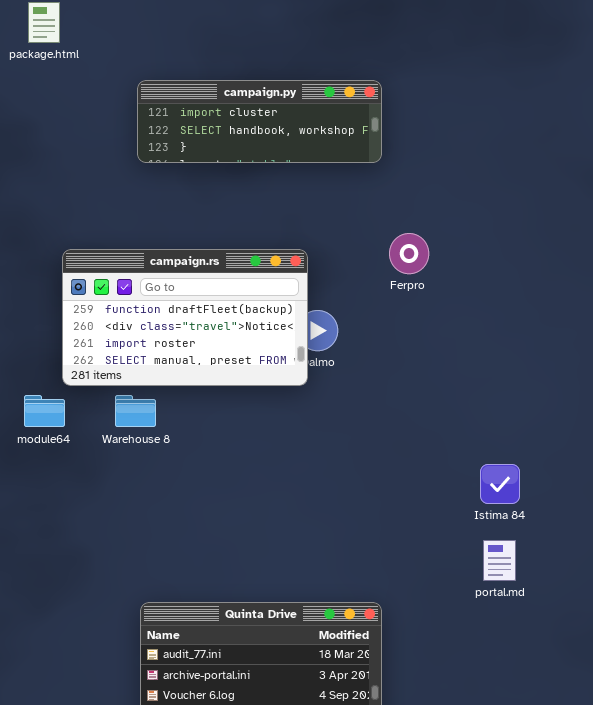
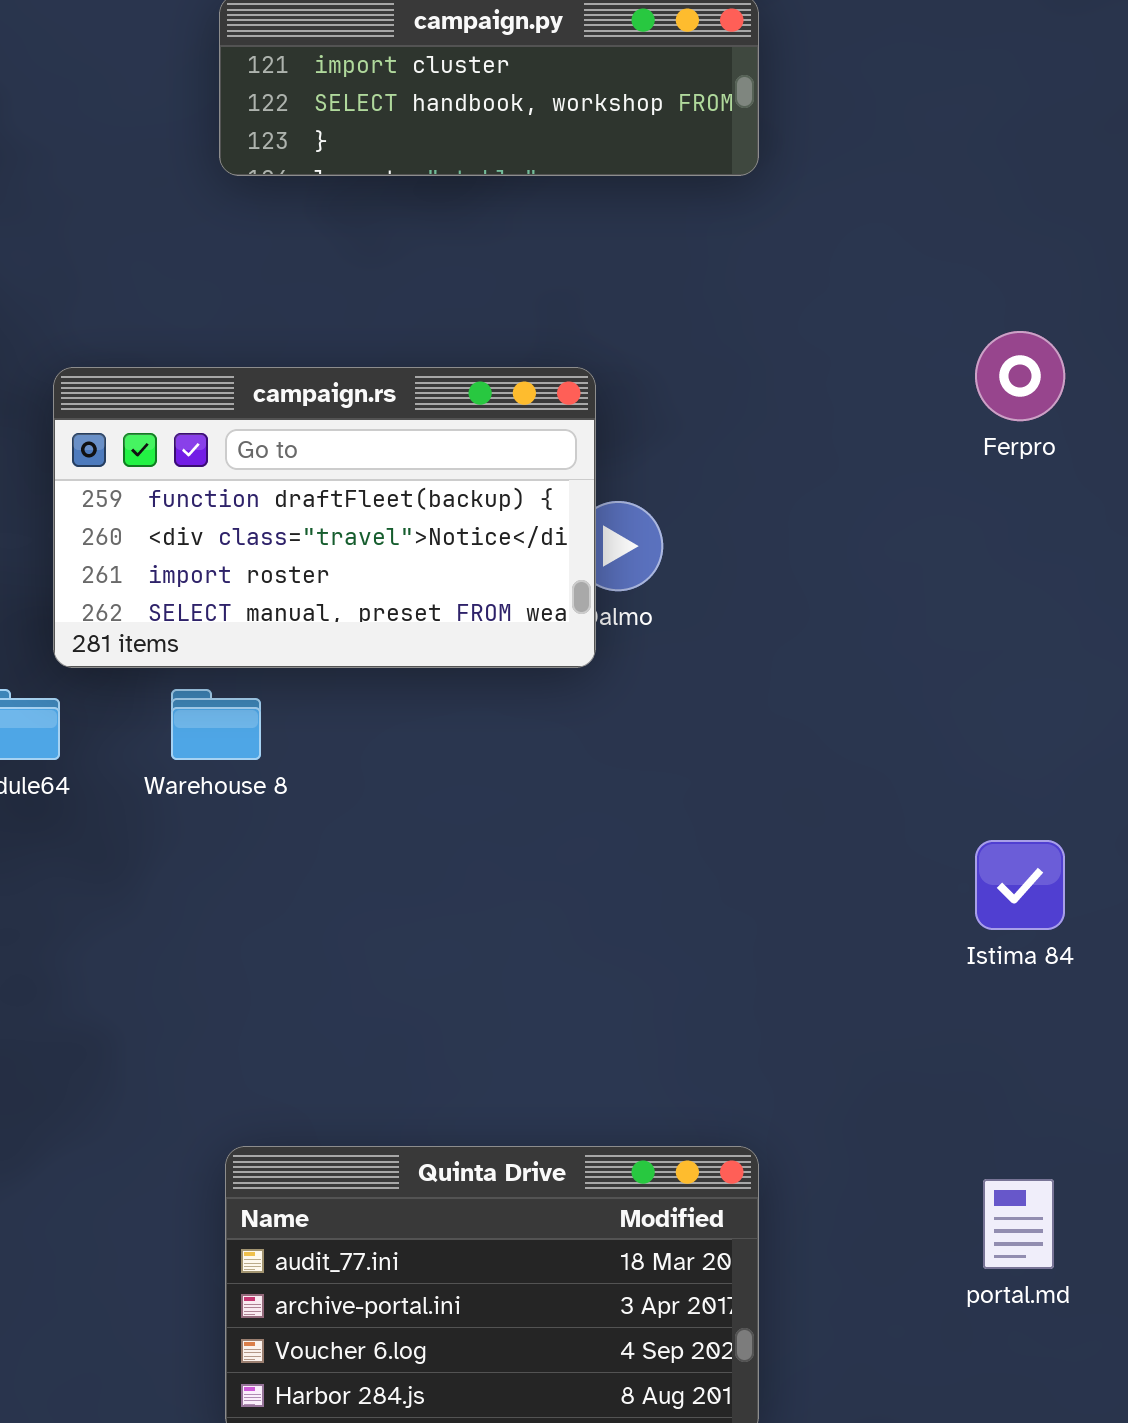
Ferpro: [389,233,429,274] -> [975,331,1065,421], moved
portal.md: [483,540,516,581] -> [983,1179,1054,1269], moved

